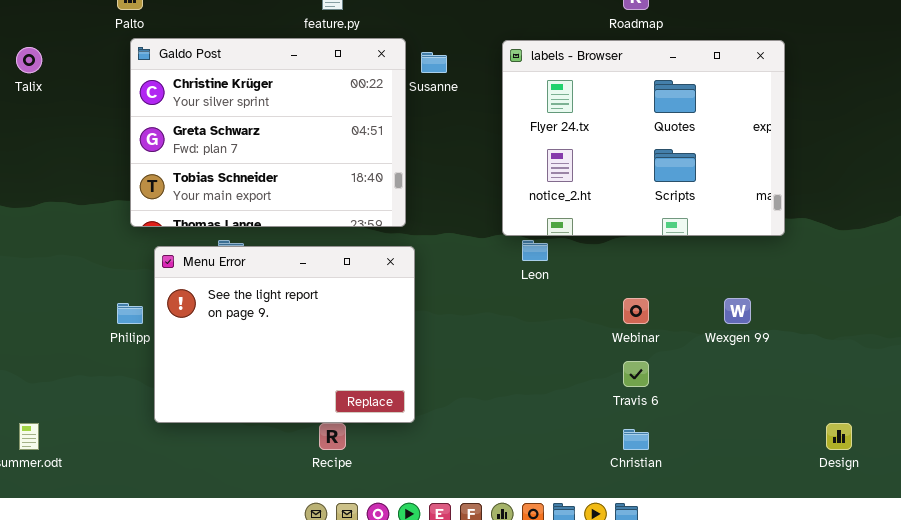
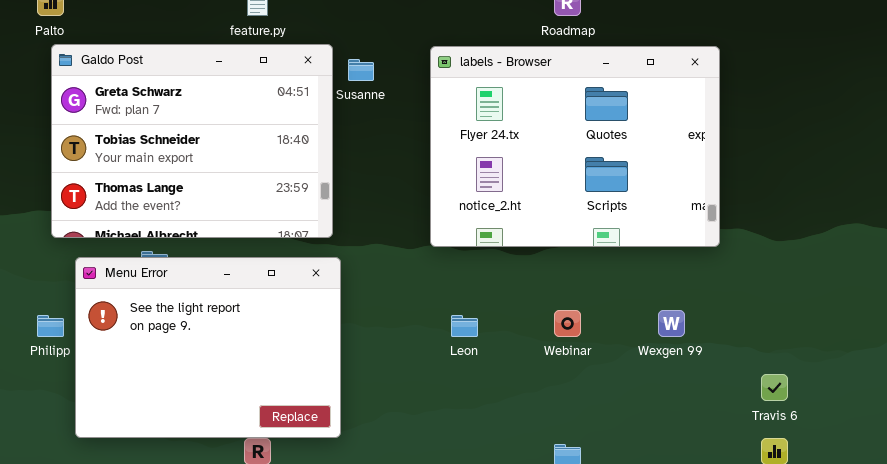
Galdo Post: [130,38,406,227] -> [51,44,333,238], scrolled down 1 row
Leon: [522,240,548,261] -> [451,315,478,337], moved
Travis 6: [623,361,649,387] -> [761,374,788,401], moved

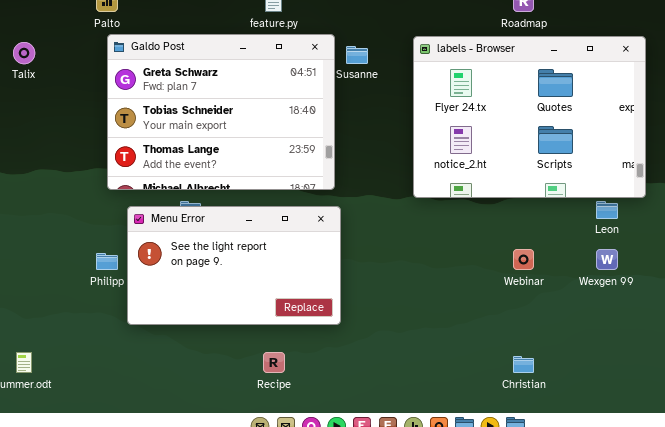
Menu Error: [75,257,341,438] -> [127,206,341,325], resized
Leon: [451,315,478,337] -> [596,201,618,219], moved

